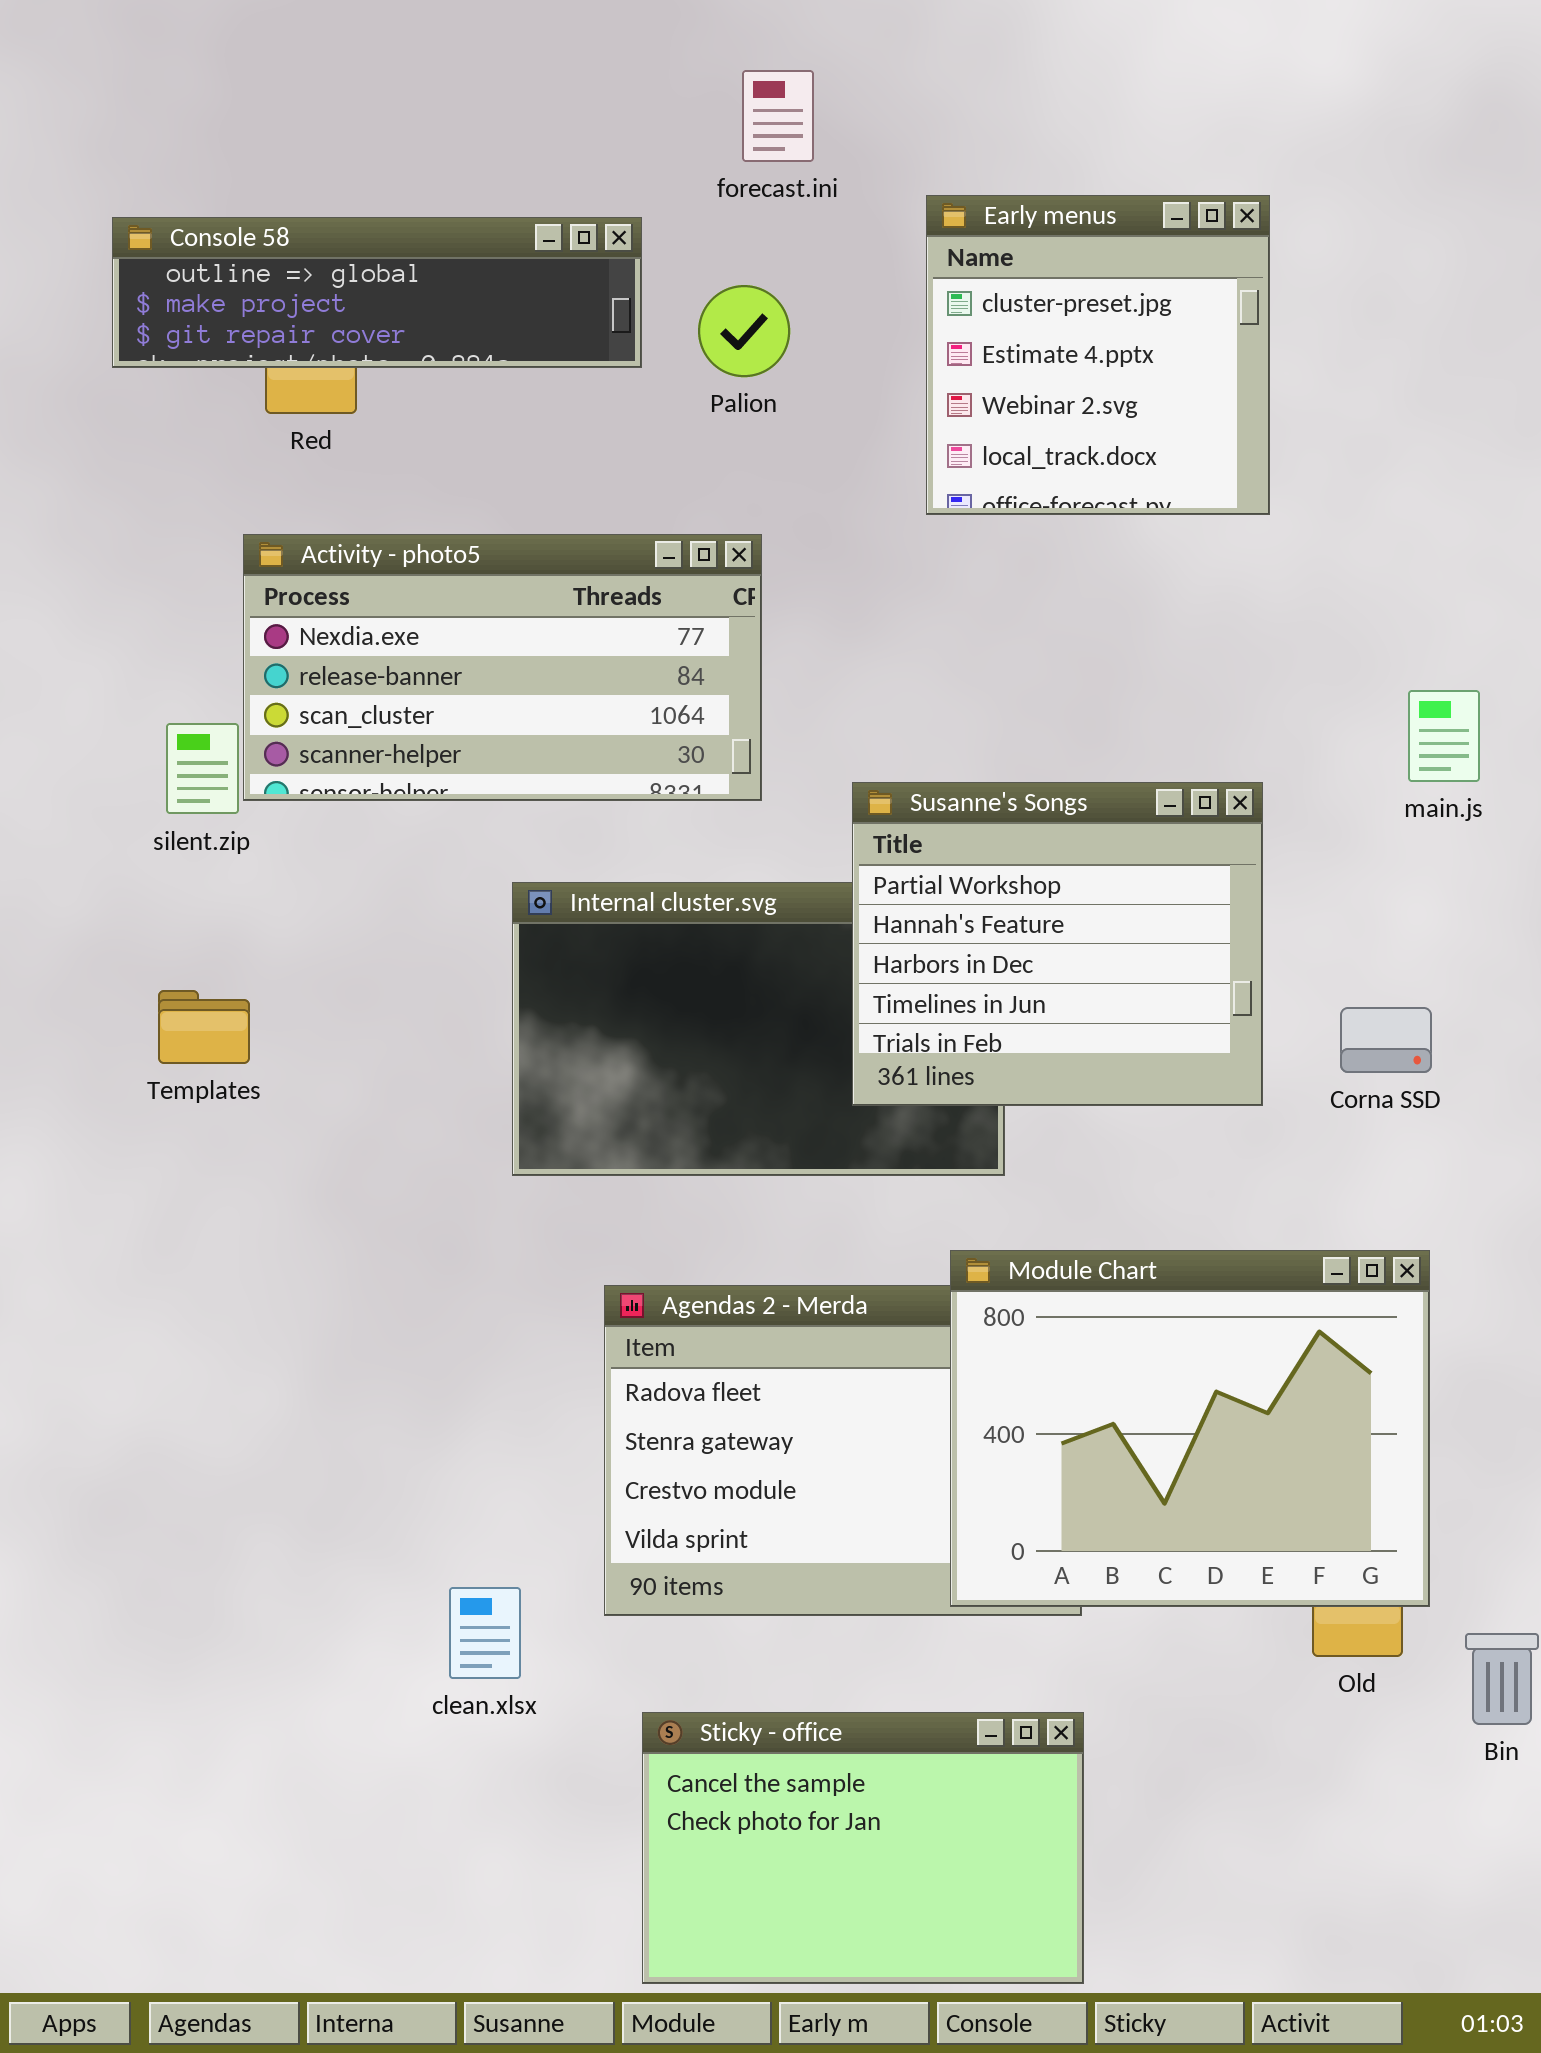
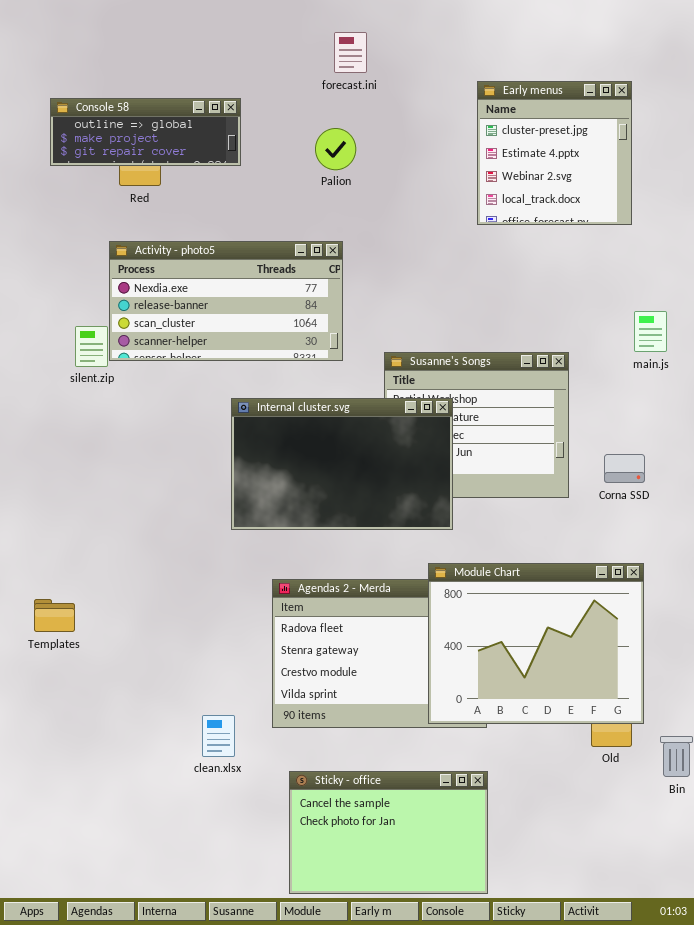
Early menus: [926,195,1270,515] -> [477,81,632,225], moved
Console 58: [112,217,642,368] -> [50,98,241,166], resized
Internal cluster.svg: [512,882,1005,1176] -> [231,398,453,530], raised
Templates: [158,990,250,1064] -> [34,599,75,632], moved

